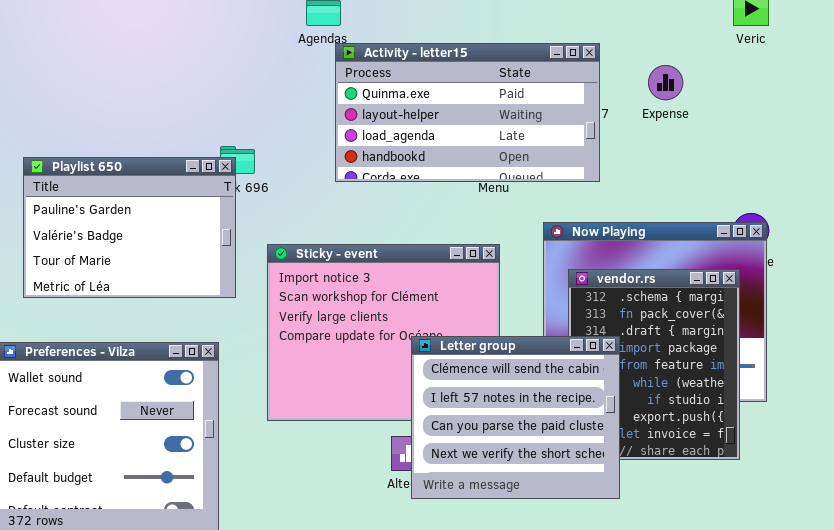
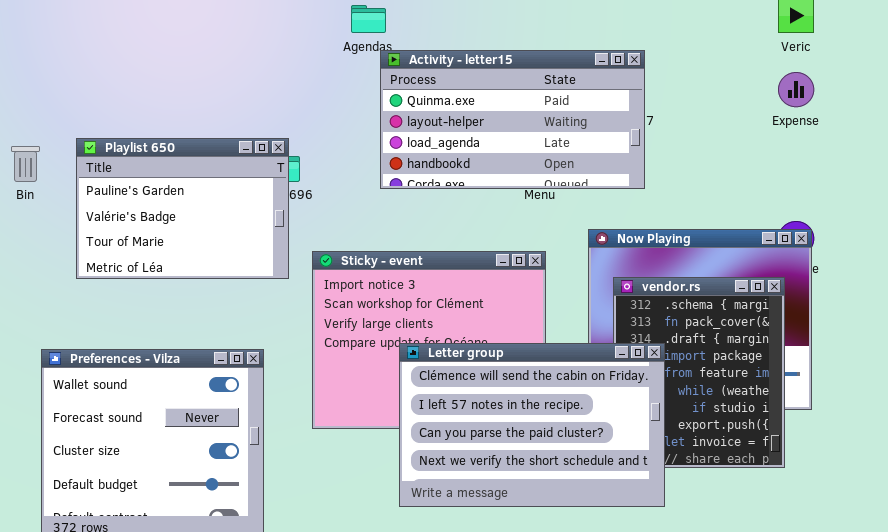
Expense: [648,65,683,100] -> [778,72,814,107], moved
Playlist 650: [23,157,236,298] -> [76,138,289,279], moved
Letter group: [411,336,620,499] -> [399,343,665,507], resized

